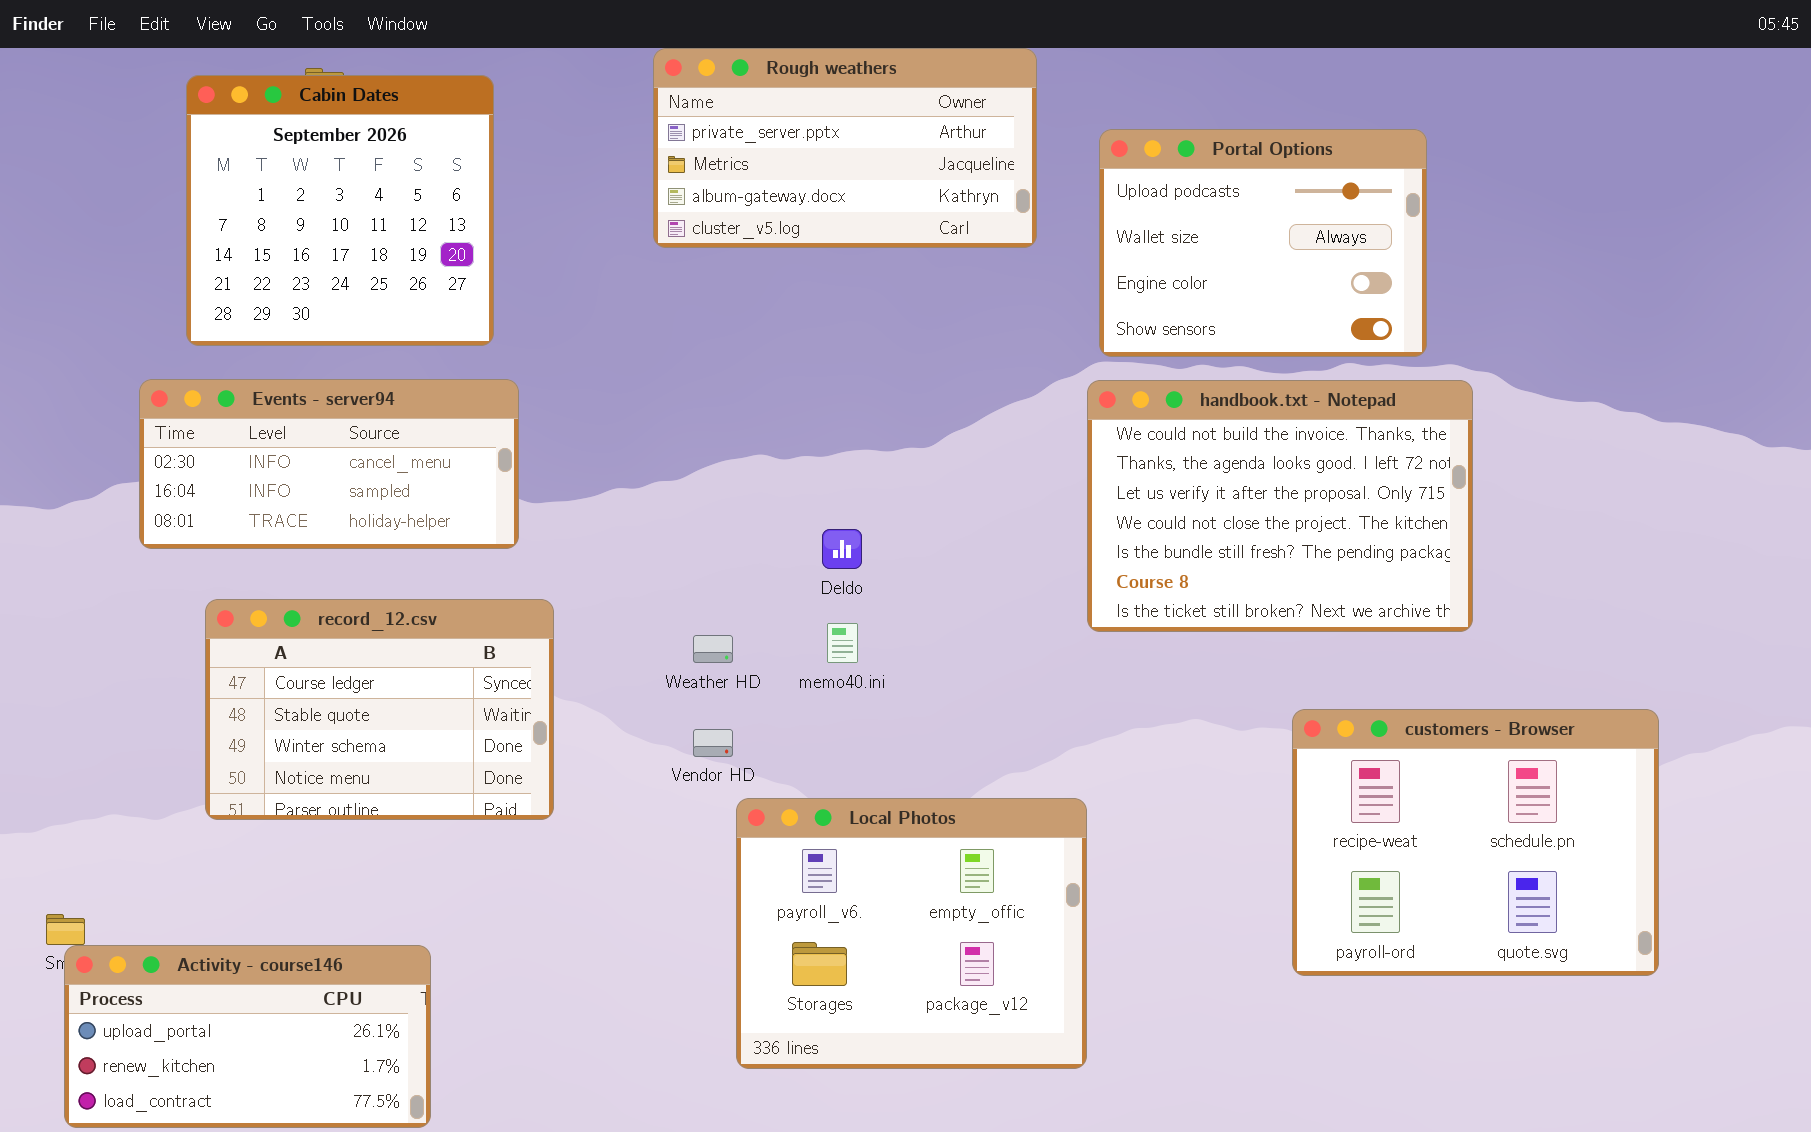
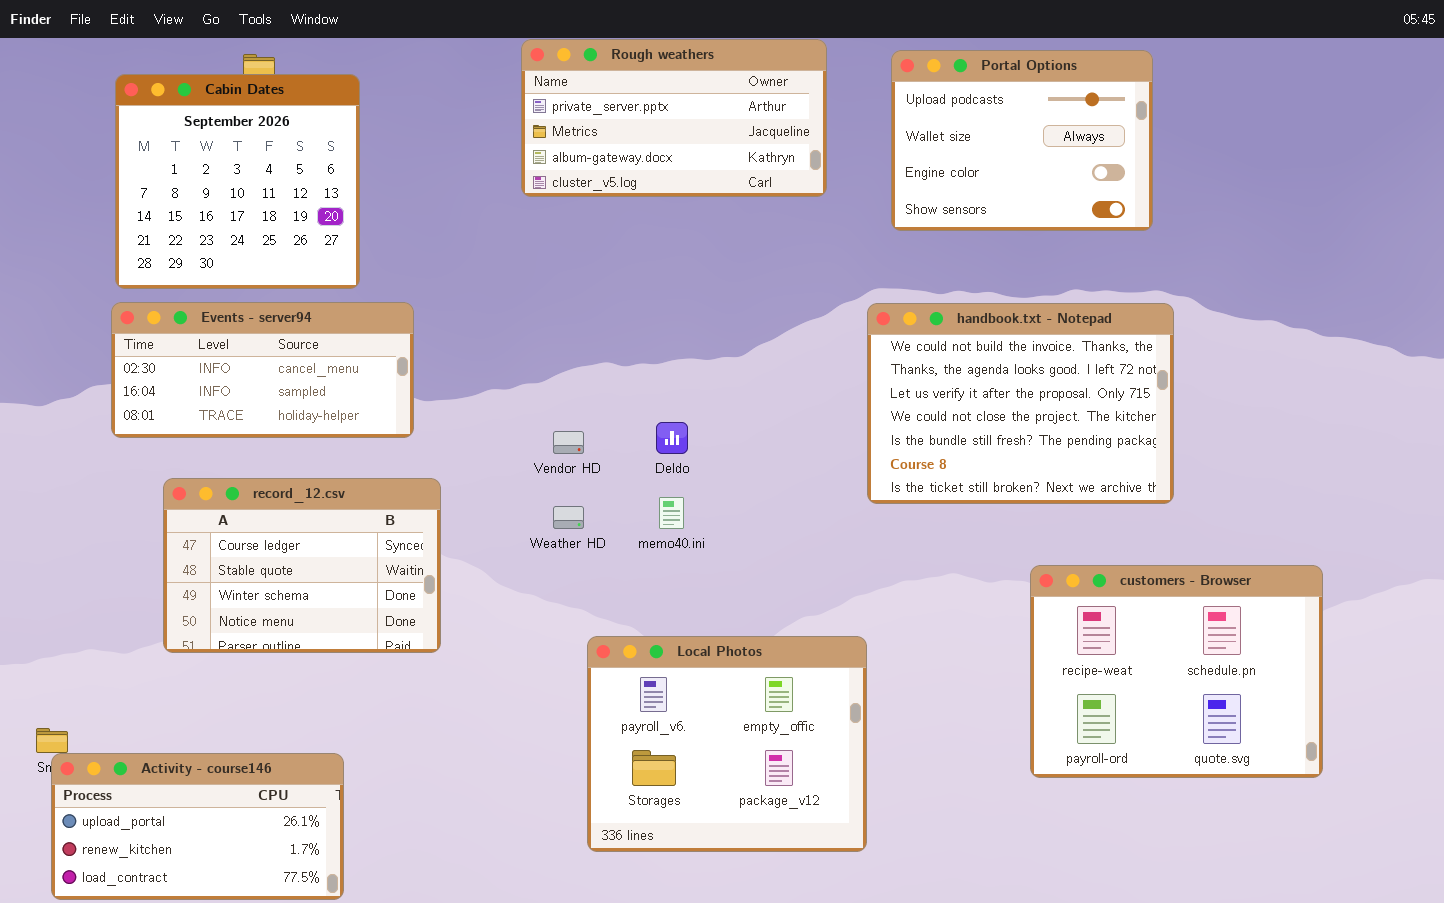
Cabin Dates: [186,75,494,346] -> [115,74,360,289], moved
Portal Options: [1099,129,1427,357] -> [891,50,1153,231], moved
Vendor HD: [693,729,733,757] -> [553,431,584,454], moved

